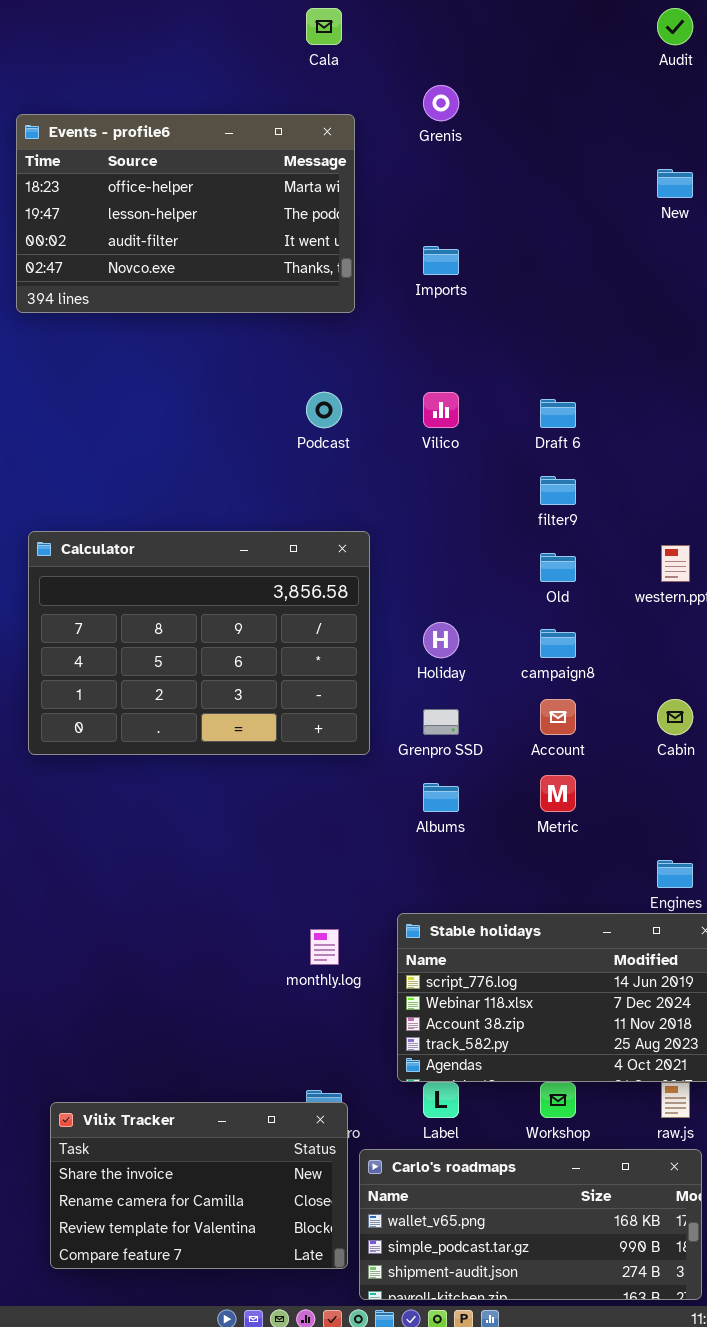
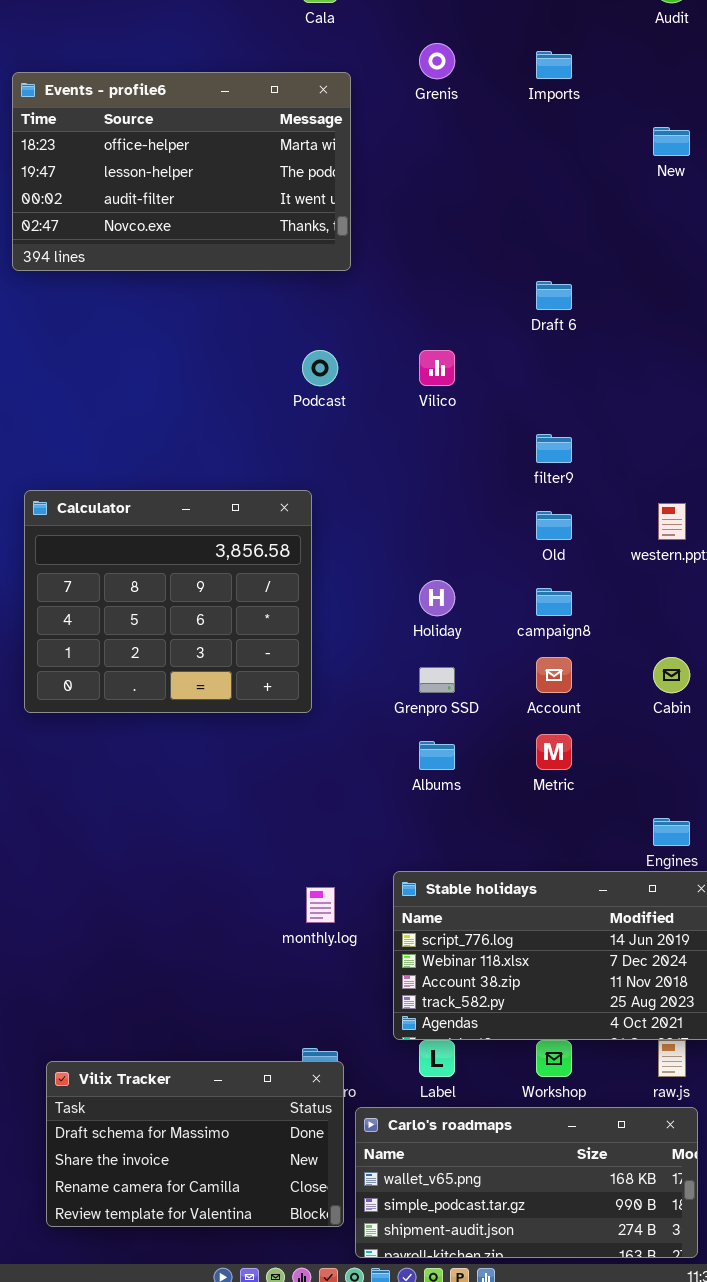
Imports: [423,246,459,275] -> [536,51,572,79], moved
Draft 6: [540,399,576,428] -> [536,281,572,310], moved
Calculator: [28,531,370,755] -> [24,490,312,713], resized
Vilix Tracker: [50,1102,348,1269] -> [46,1061,344,1227], scrolled up 1 row

